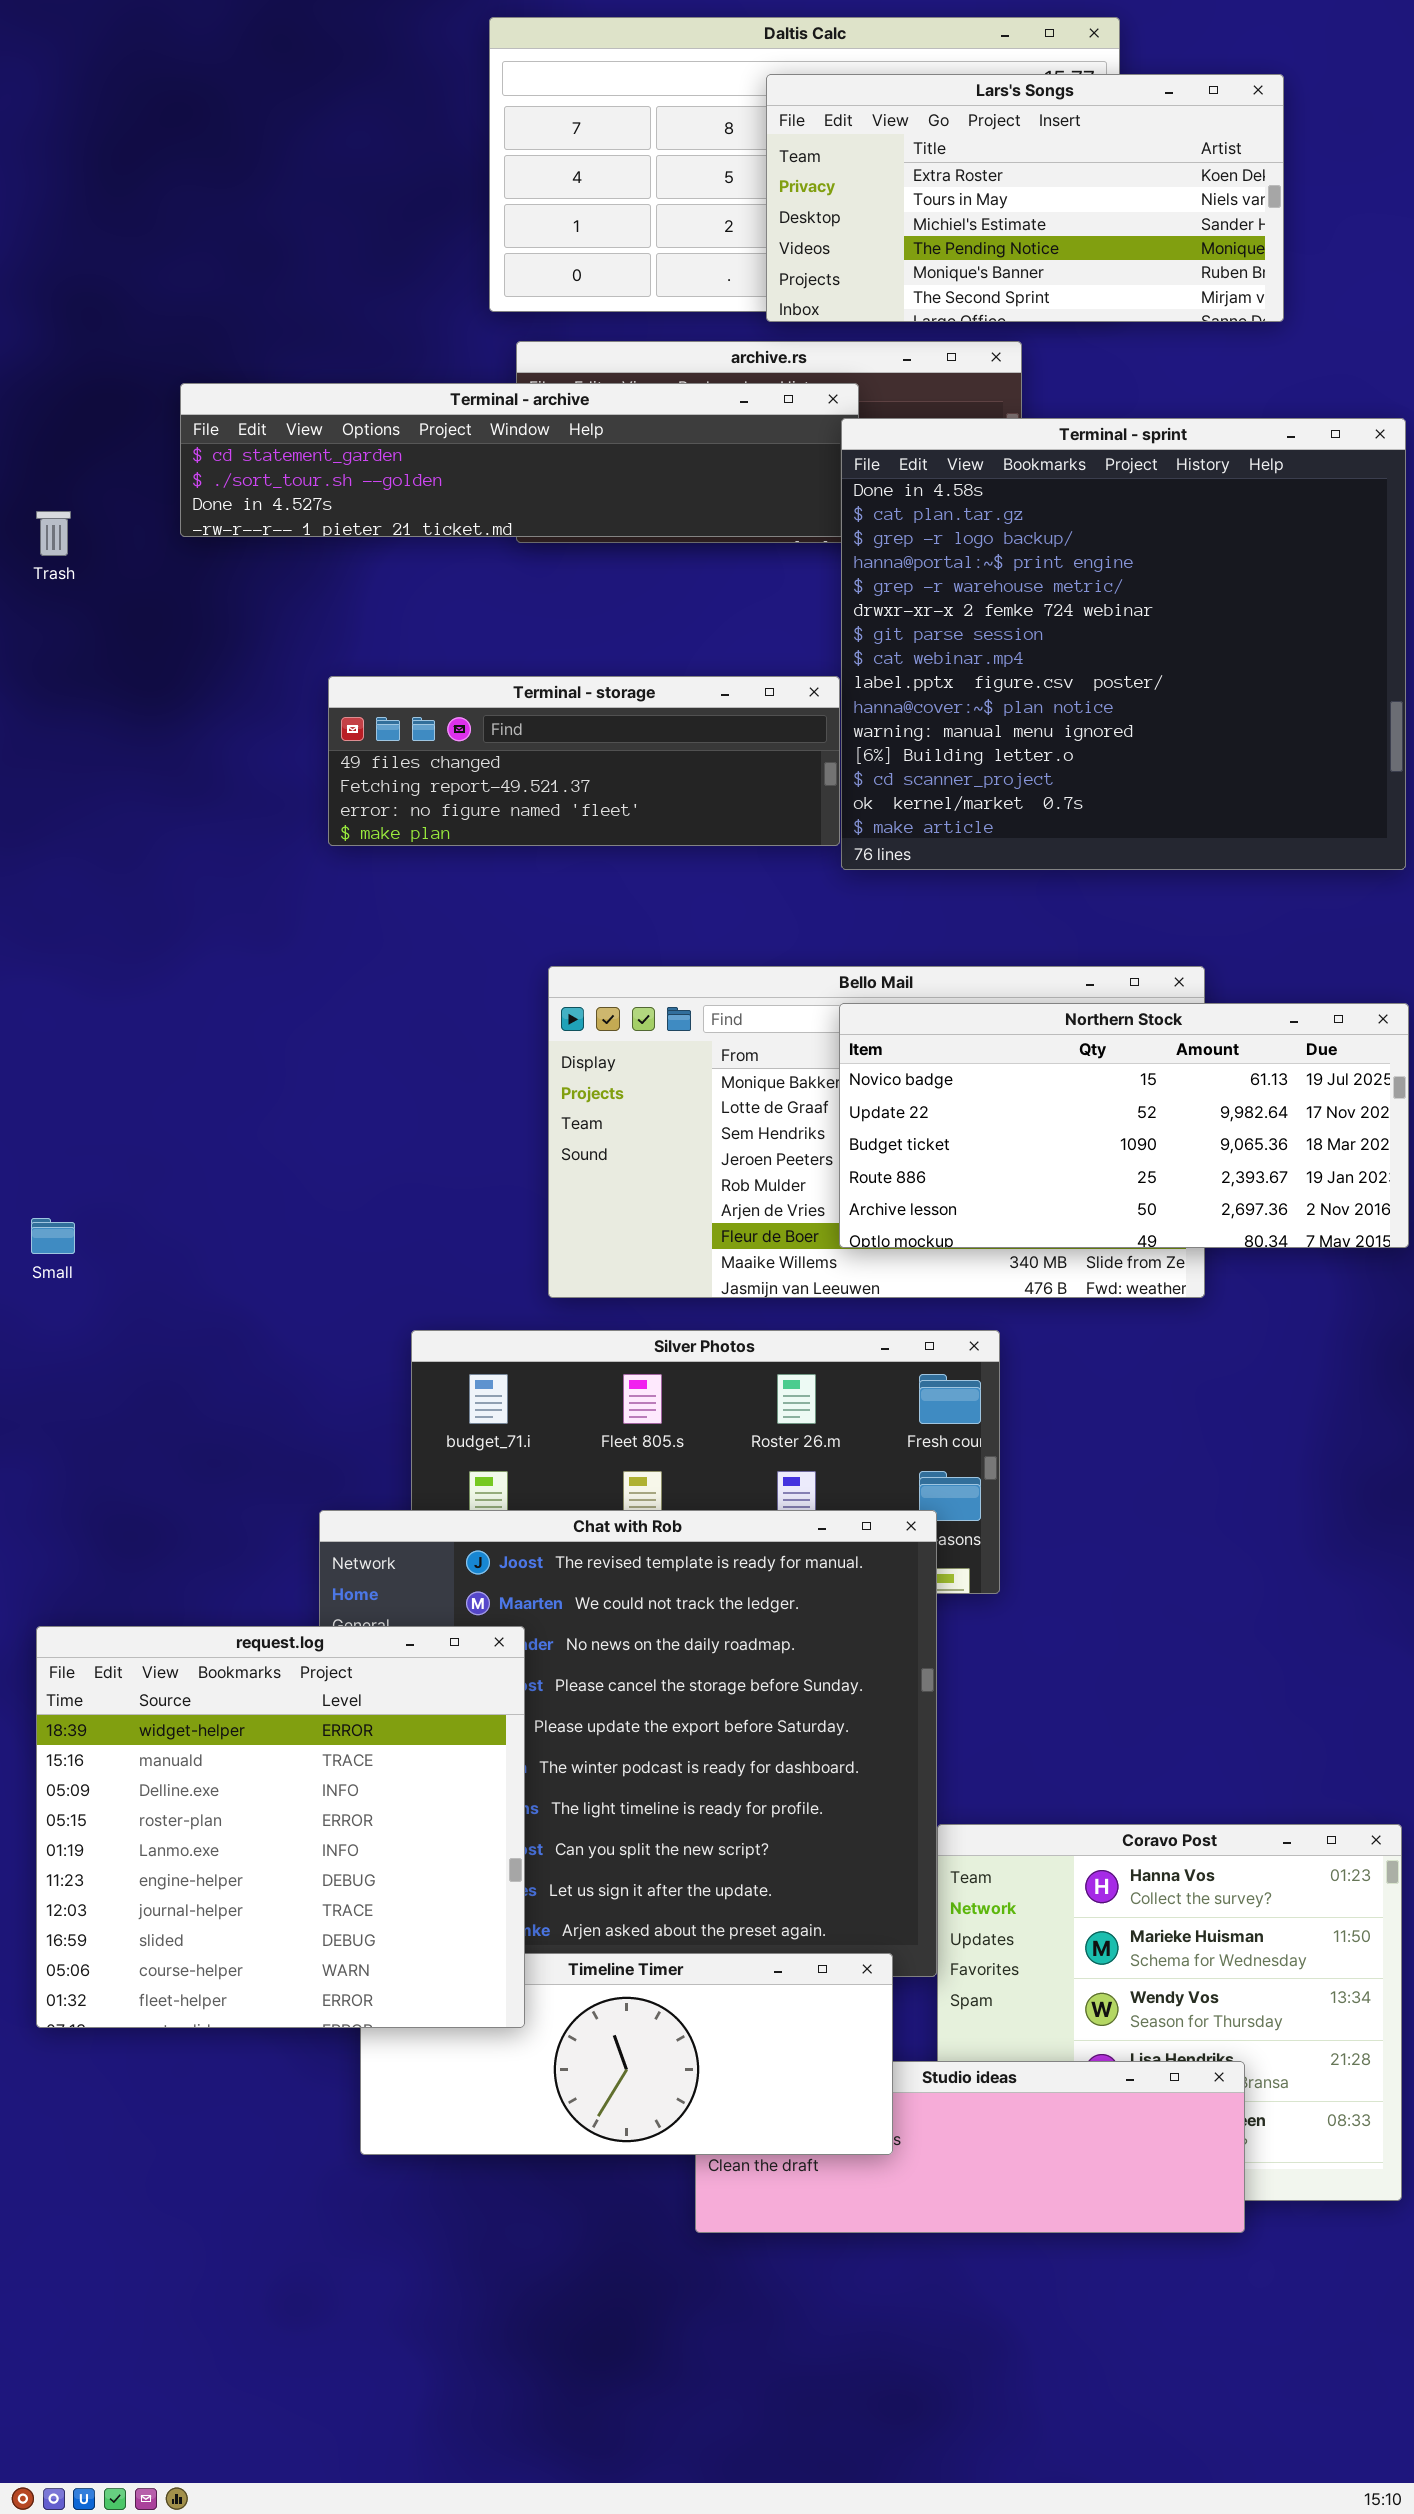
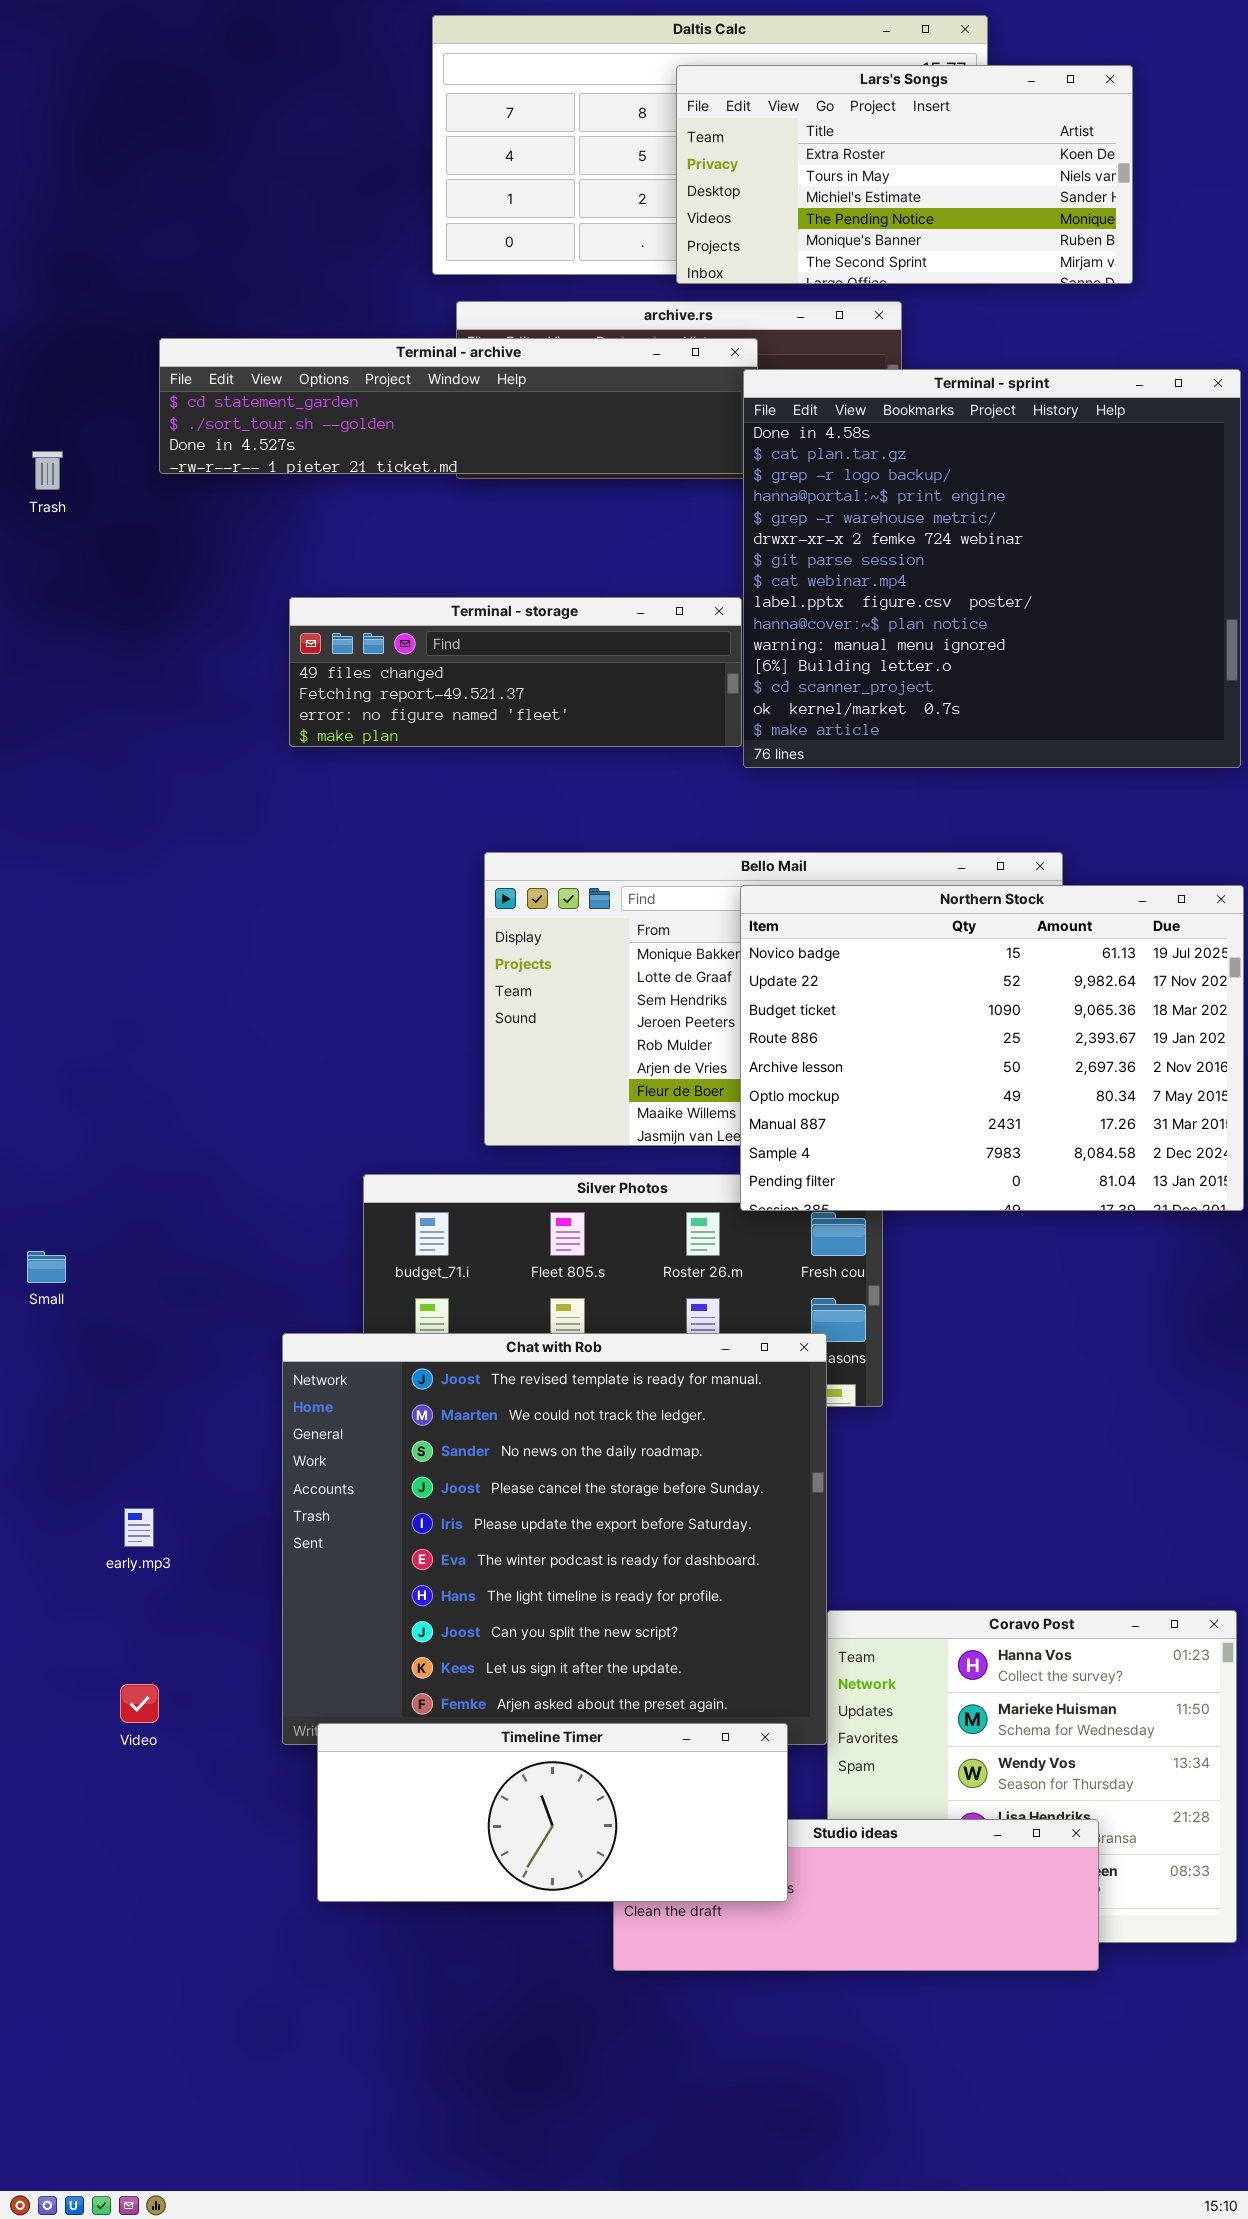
Northern Stock: [839,1003,1409,1248] -> [740,885,1244,1211], resized
Small: [31,1218,75,1254] -> [27,1251,66,1283], moved
request.log: [36,1626,525,2028] -> none, closed

